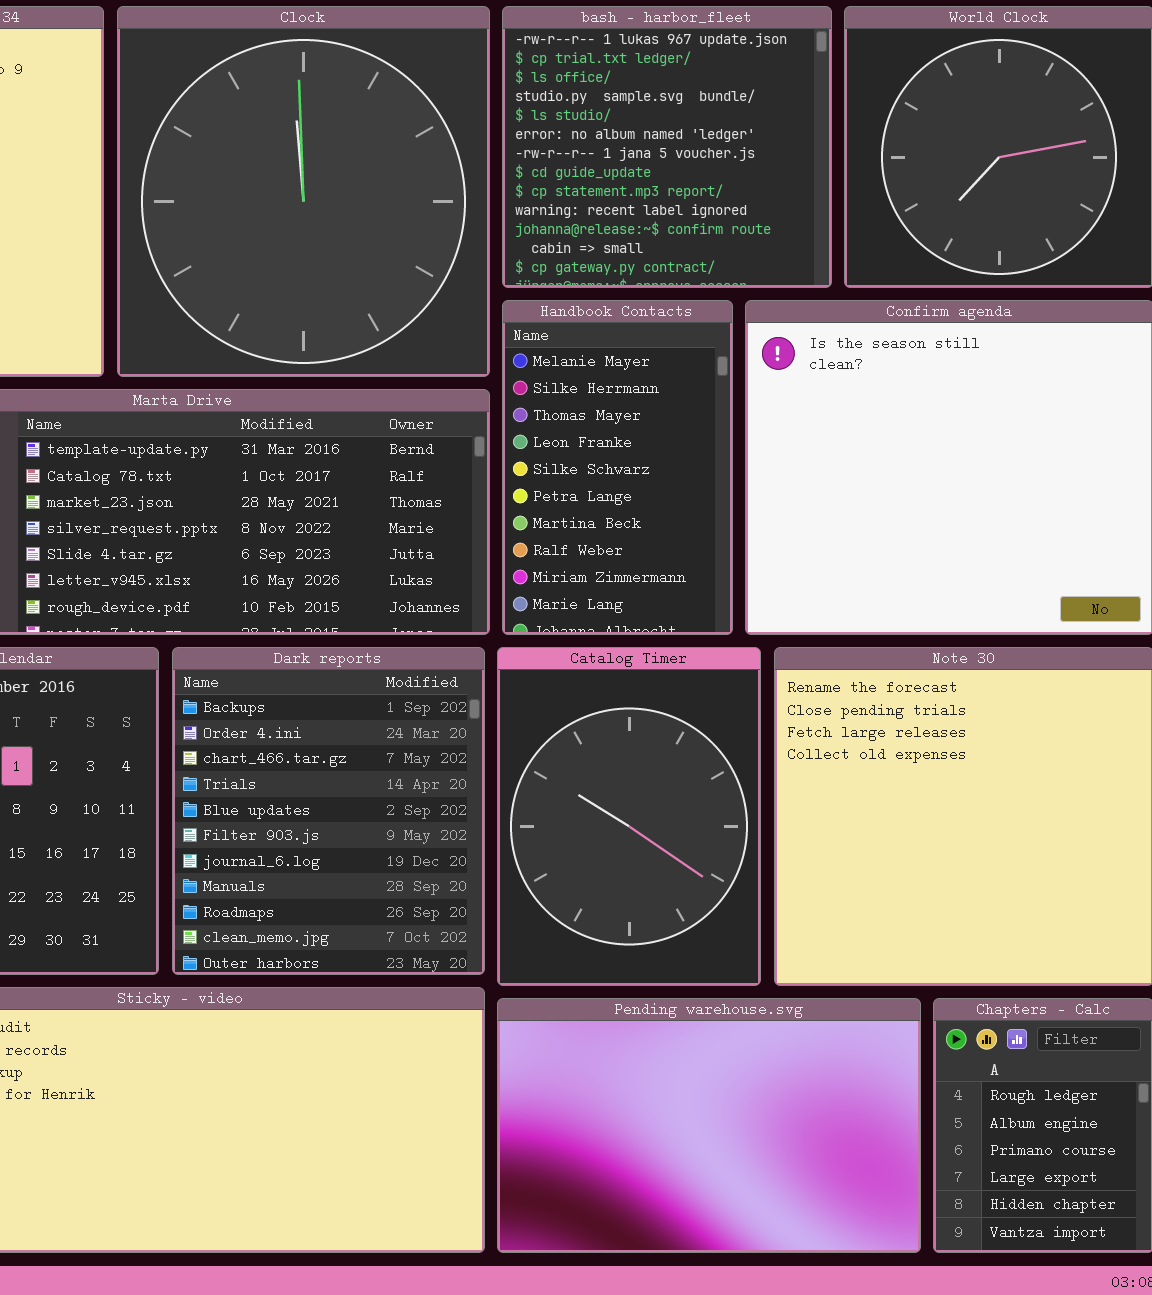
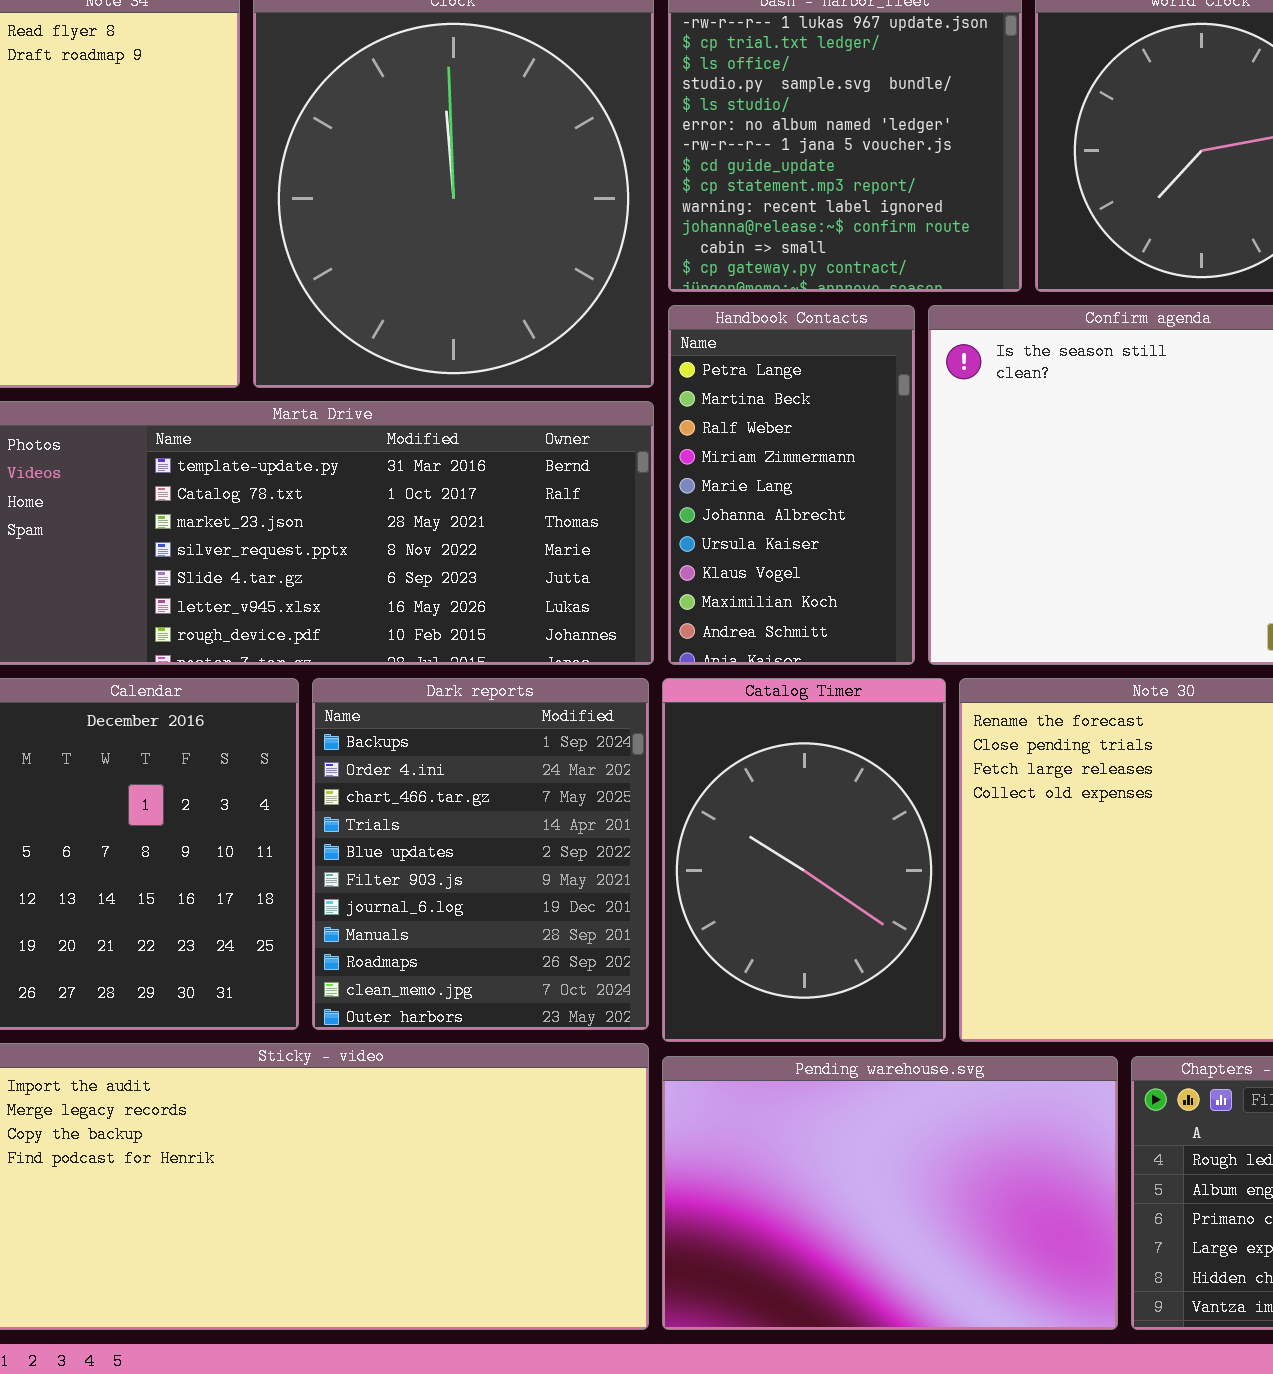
Handbook Contacts: [502,300,733,635] -> [668,305,915,665], scrolled down 5 rows

